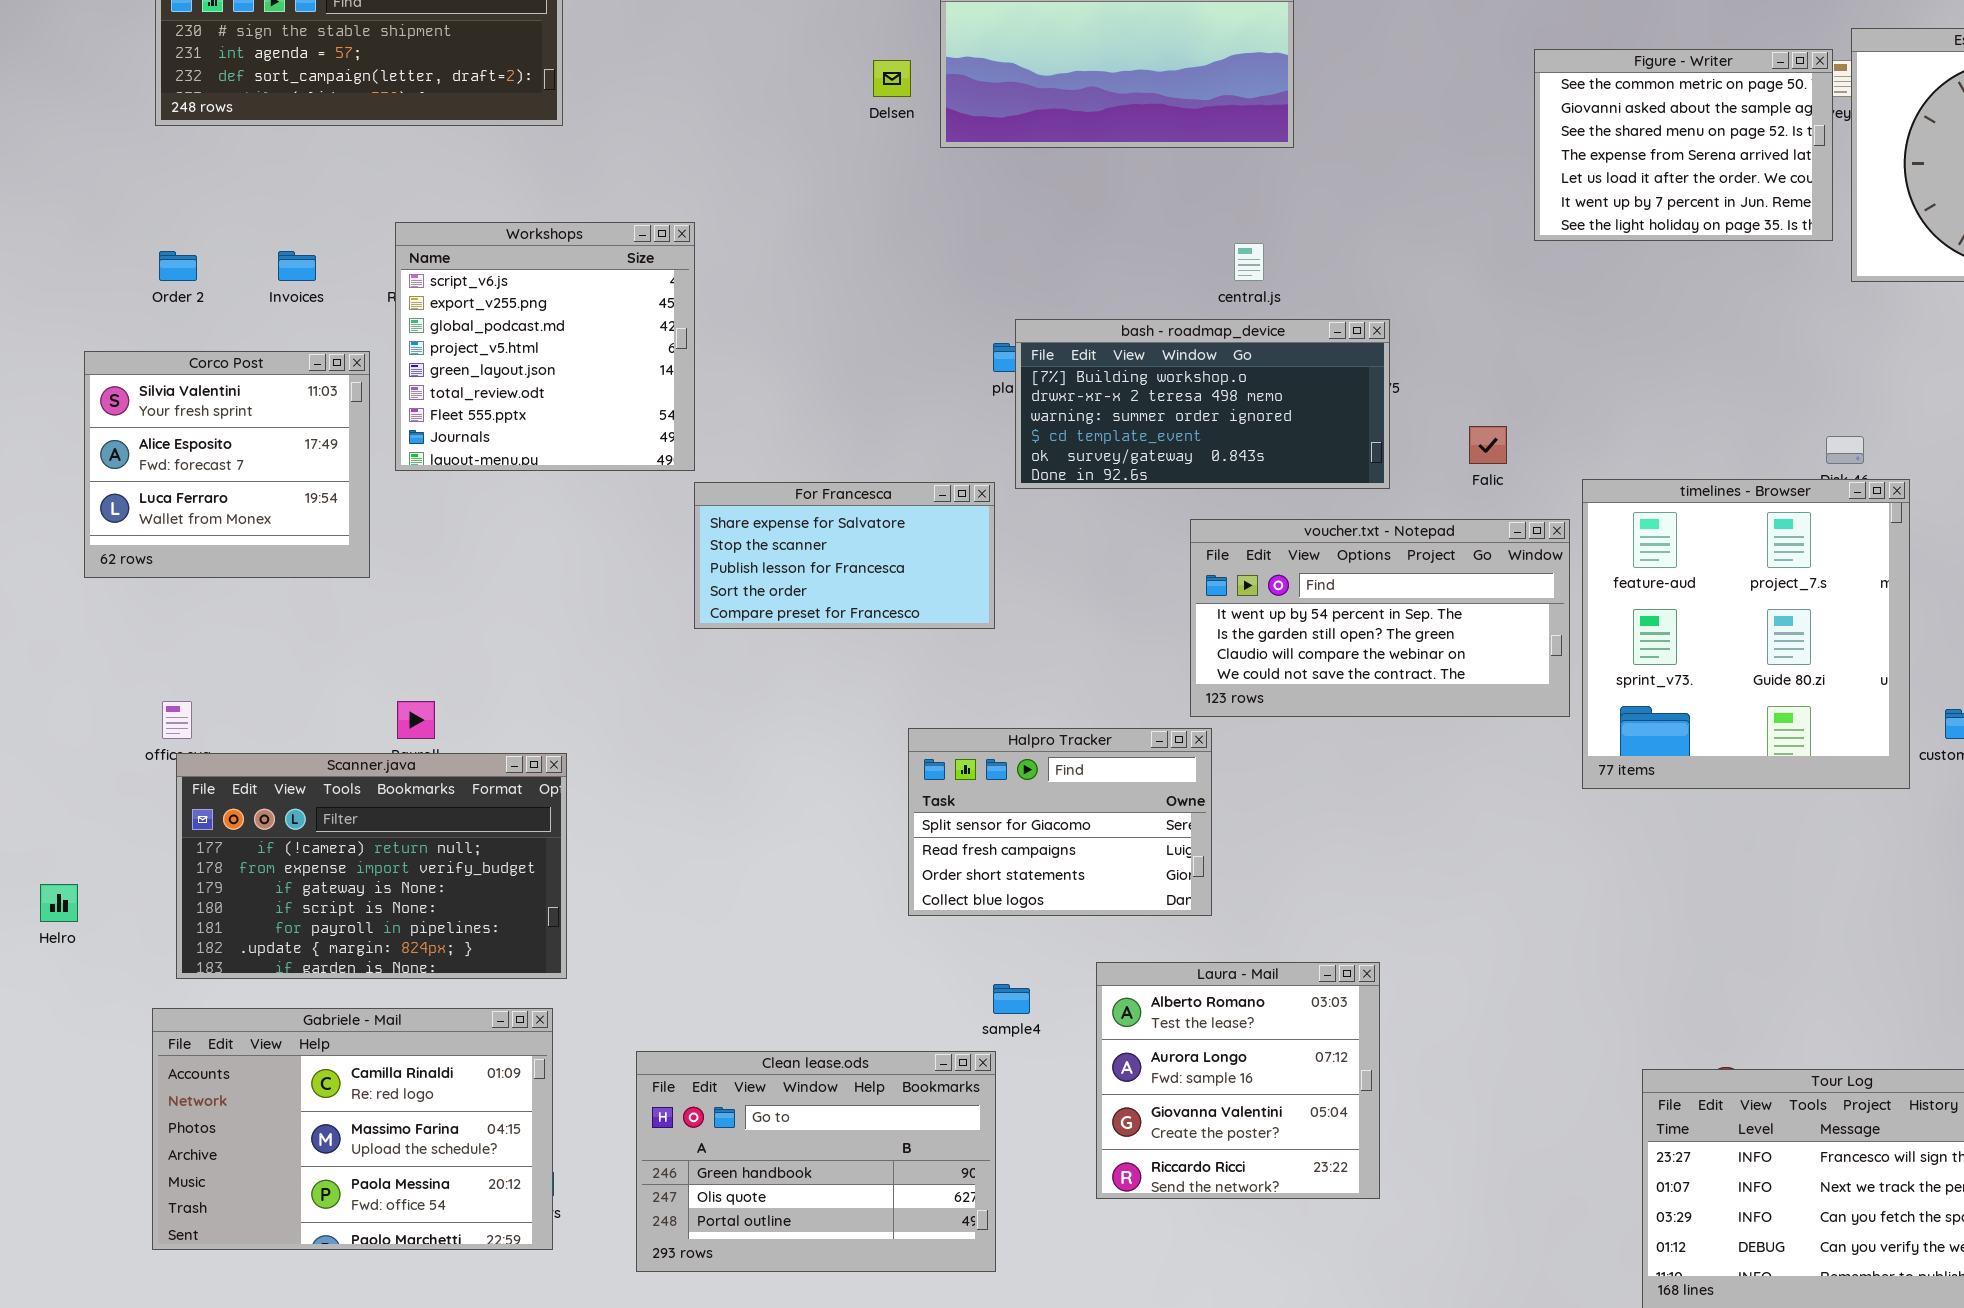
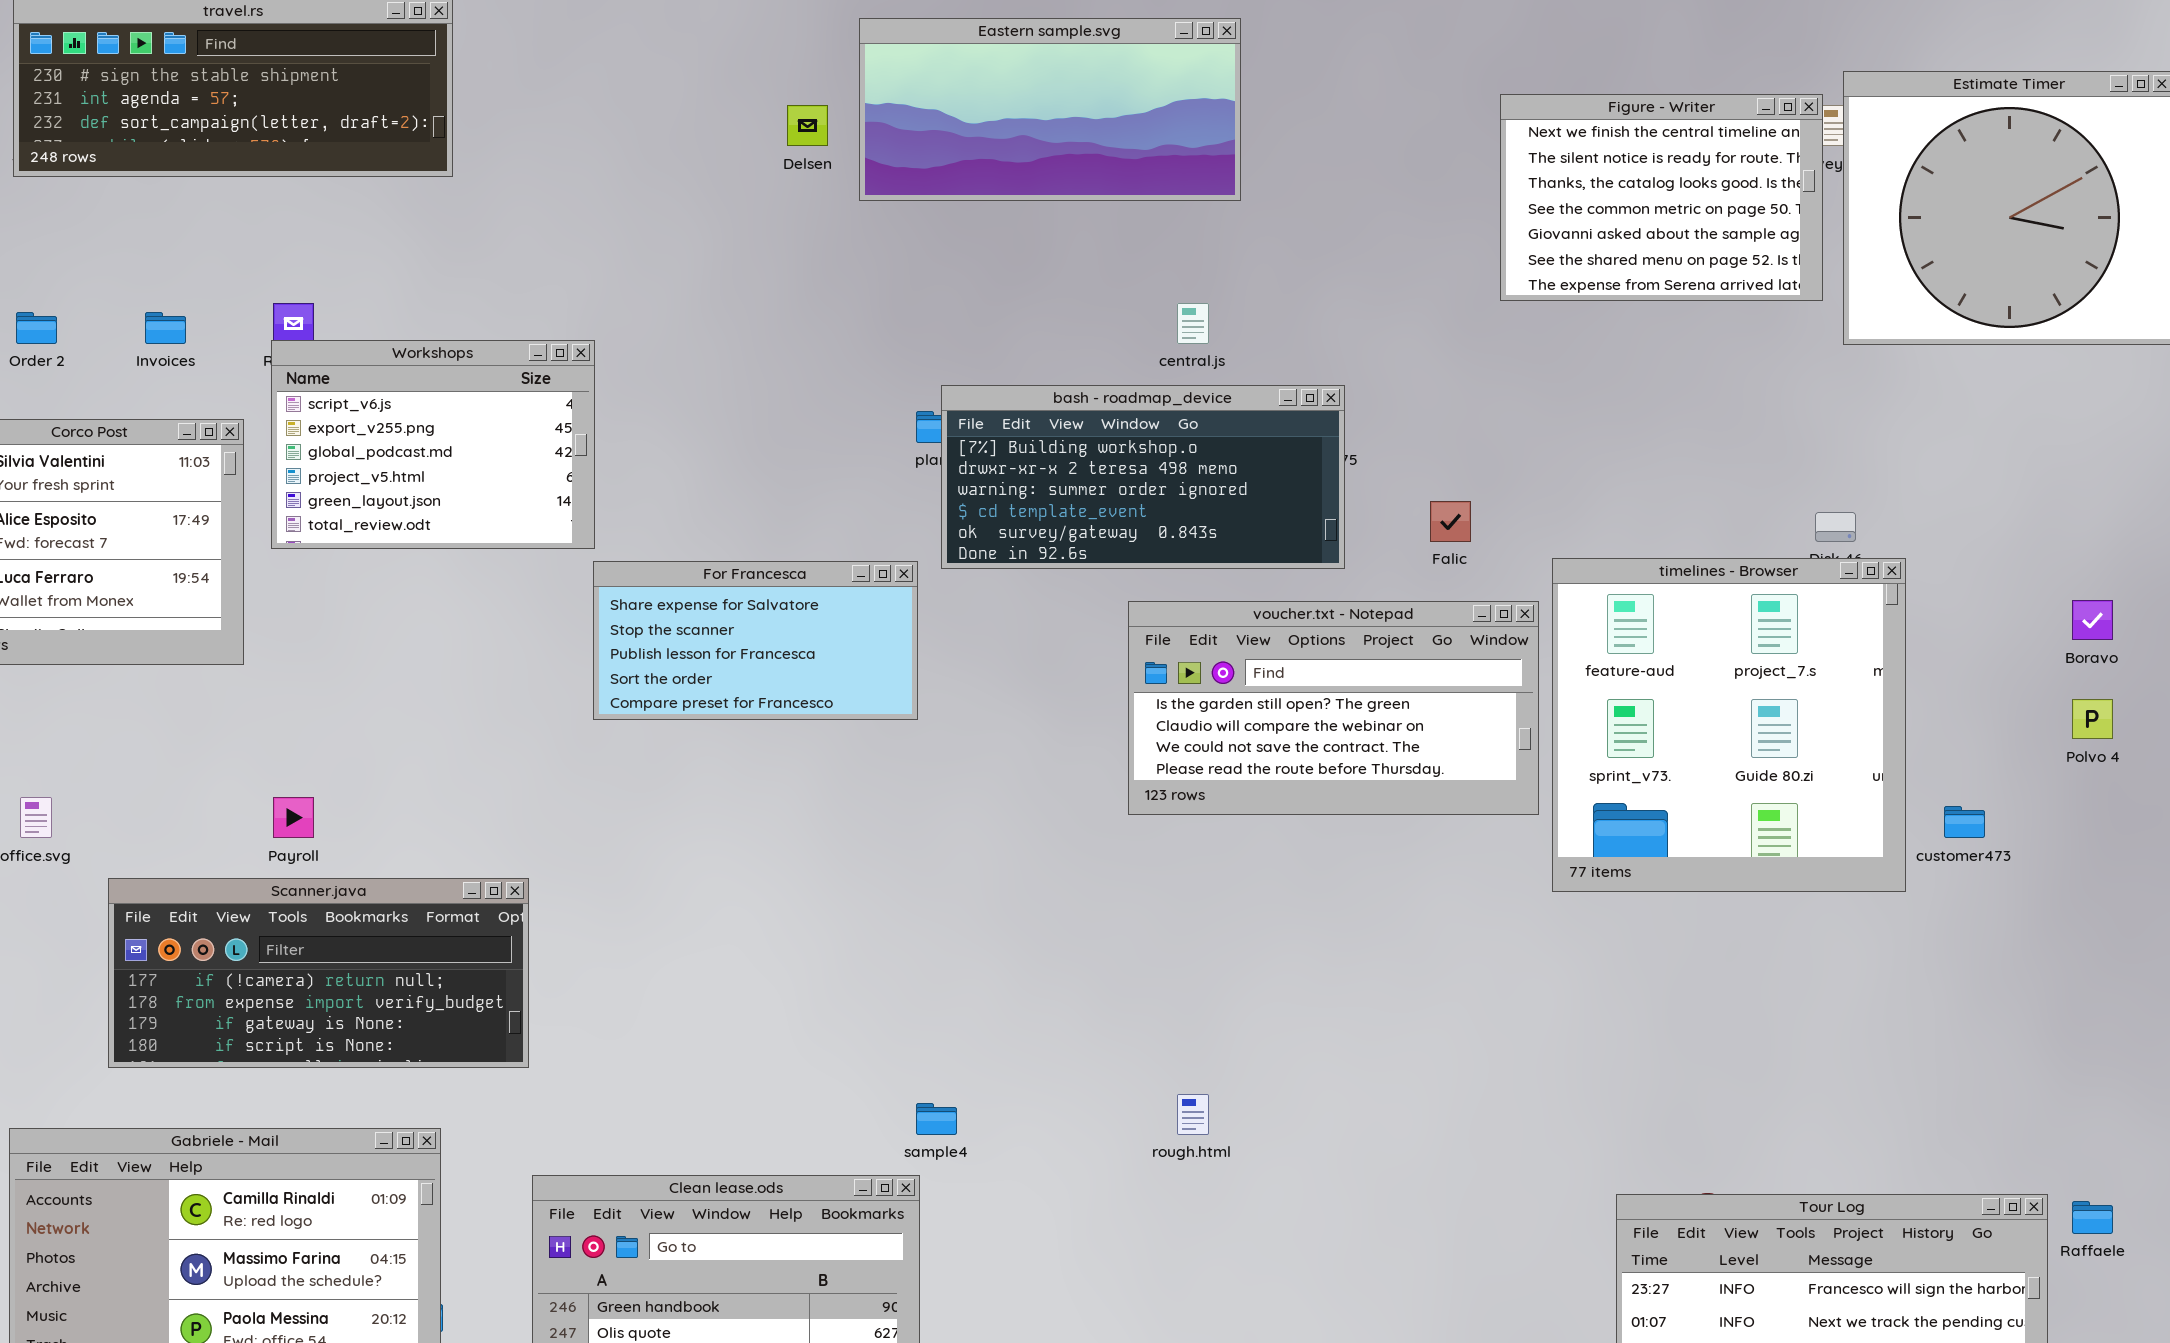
Figure - Writer: [1534,49,1833,241] -> [1500,94,1823,301], scrolled up 3 rows
Workshops: [395,222,695,471] -> [271,340,595,549], resized
voucher.txt - Notepad: [1190,519,1570,717] -> [1128,601,1539,815], scrolled down 1 row
Halpro Tracker: [908,728,1212,916] -> none, closed
Scanner.java: [176,753,567,979] -> [108,878,529,1068], moved, resized
Laura - Mail: [1096,962,1380,1199] -> none, closed

